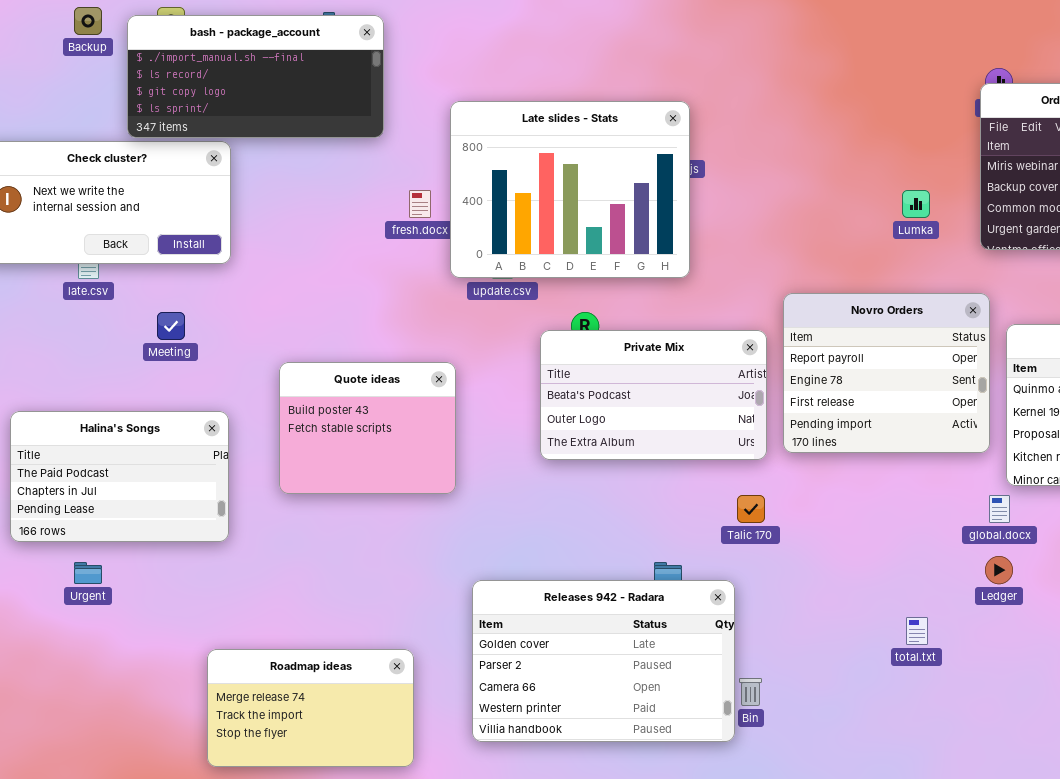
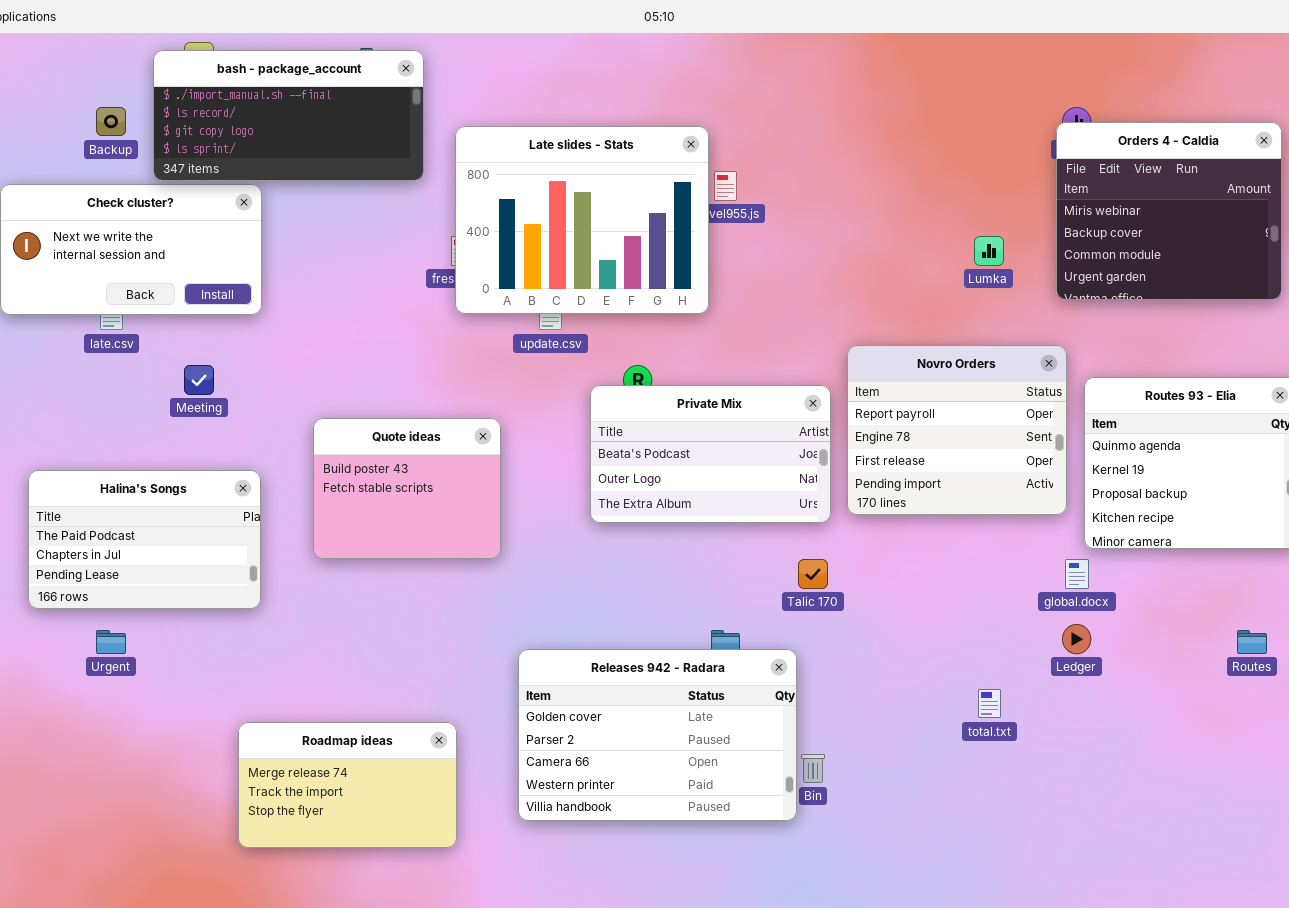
Backup: [74,7,102,35] -> [96,107,126,136], moved
Late slides - Stats: [450,101,690,278] -> [455,126,709,314], moved

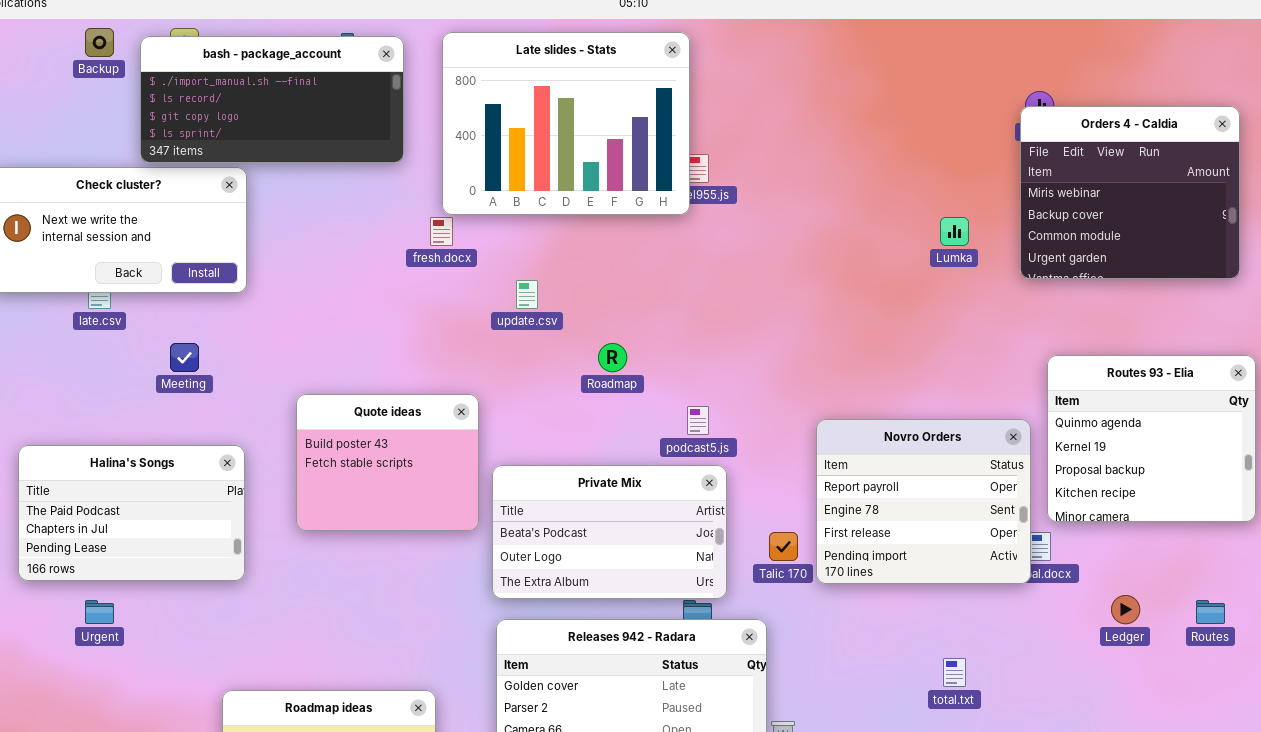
Backup: [96,107,126,136] -> [85,28,114,57], moved
Late slides - Stats: [455,126,709,314] -> [442,32,690,215], moved
Novro Orders: [847,345,1067,515] -> [816,419,1031,584], moved
Private Mix: [590,385,831,523] -> [492,465,727,599], moved
Ledger: [1062,624,1091,654] -> [1111,595,1140,624], moved

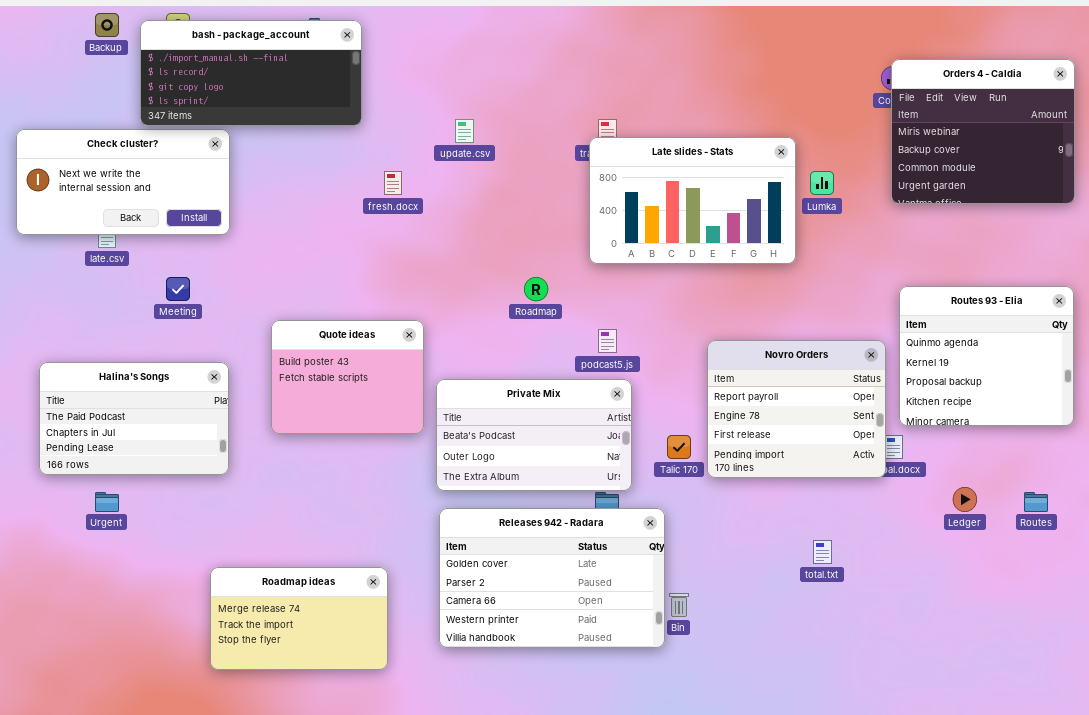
Late slides - Stats: [442,32,690,215] -> [589,137,796,264], moved, resized
Orders 4 - Caldia: [1020,106,1240,279] -> [891,59,1075,204], moved
update.csv: [516,280,538,309] -> [455,119,474,143], moved

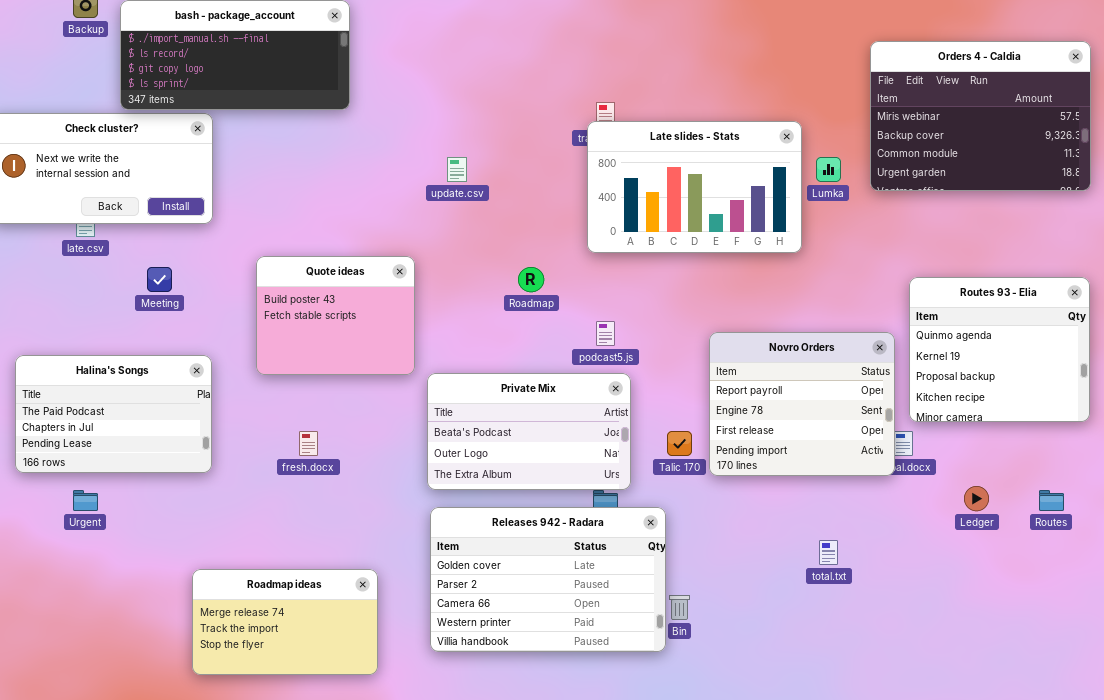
Orders 4 - Caldia: [891,59,1075,204] -> [870,41,1091,191], resized
update.csv: [455,119,474,143] -> [447,157,467,182], moved
fresh.docx: [384,171,402,195] -> [299,431,318,456], moved
Quote ideas: [271,320,424,434] -> [256,256,415,375], moved

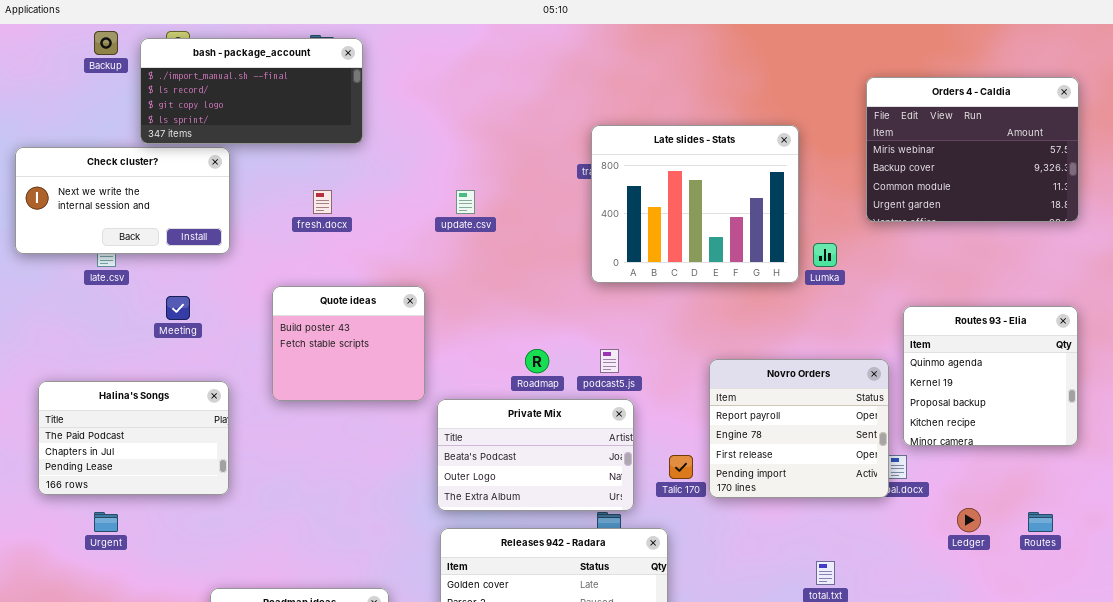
Late slides - Stats: [587,121,802,253] -> [591,125,799,283], resized
Lumka: [816,157,841,182] -> [813,243,837,267], moved
Roadmap: [518,267,544,292] -> [525,349,549,373], moved
fresh.docx: [299,431,318,456] -> [313,190,332,214], moved

